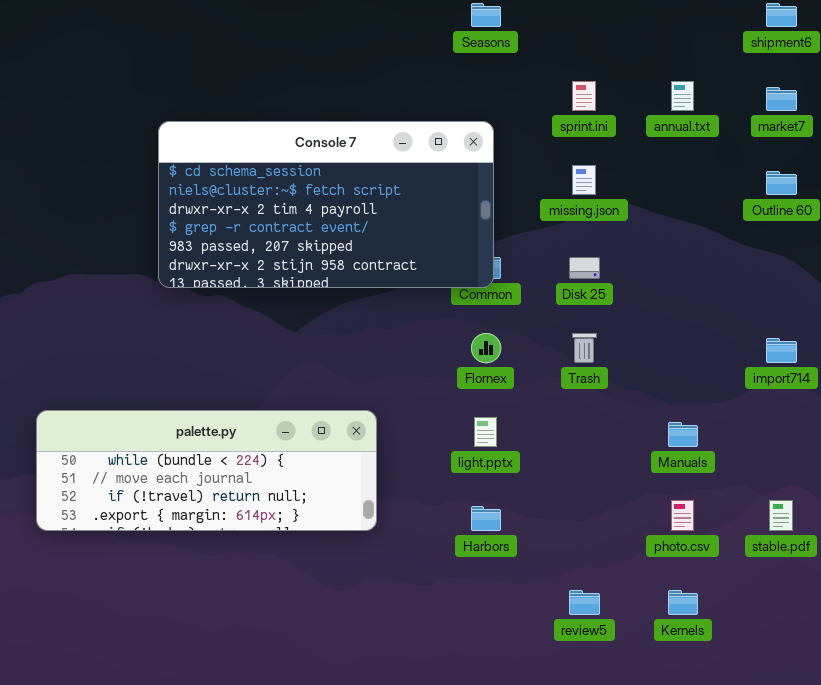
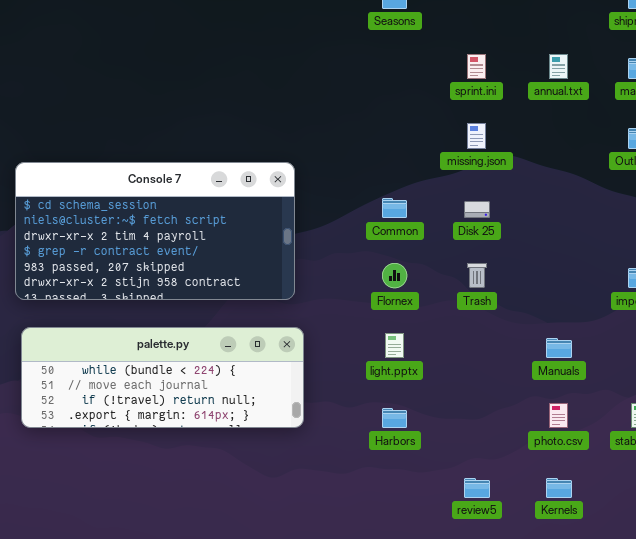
Console 7: [158,121,494,288] -> [15,162,295,300], moved

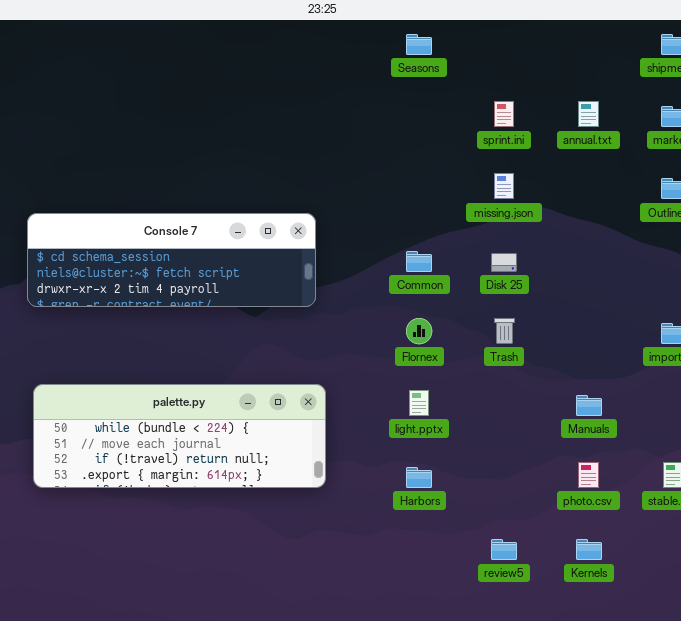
Console 7: [15,162,295,300] -> [27,213,316,307], resized

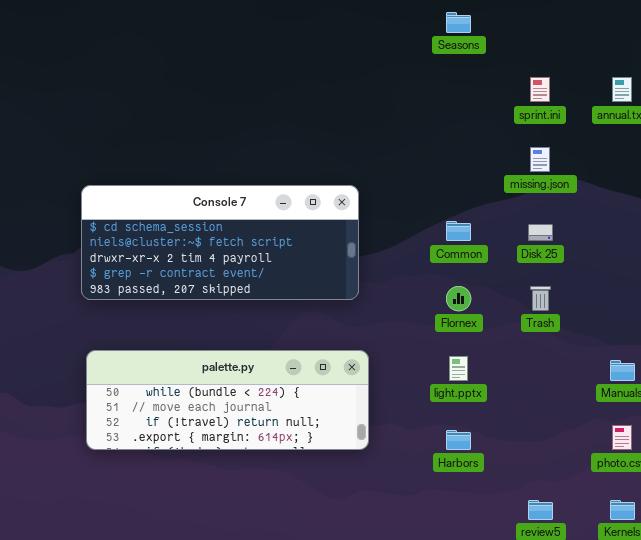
Console 7: [27,213,316,307] -> [81,185,359,300], resized

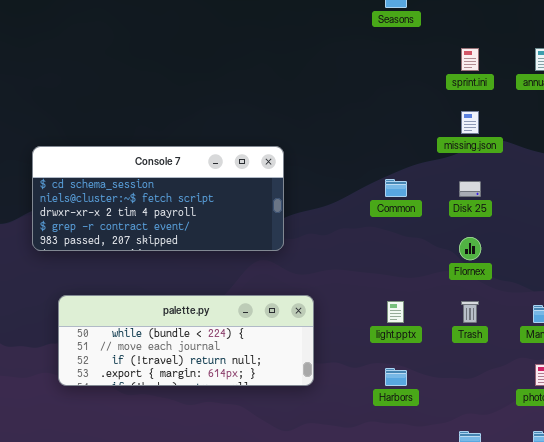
Console 7: [81,185,359,300] -> [32,146,284,251], moved
Flornex: [446,286,471,311] -> [459,237,481,260], moved
Trash: [530,286,551,311] -> [461,301,479,323], moved

